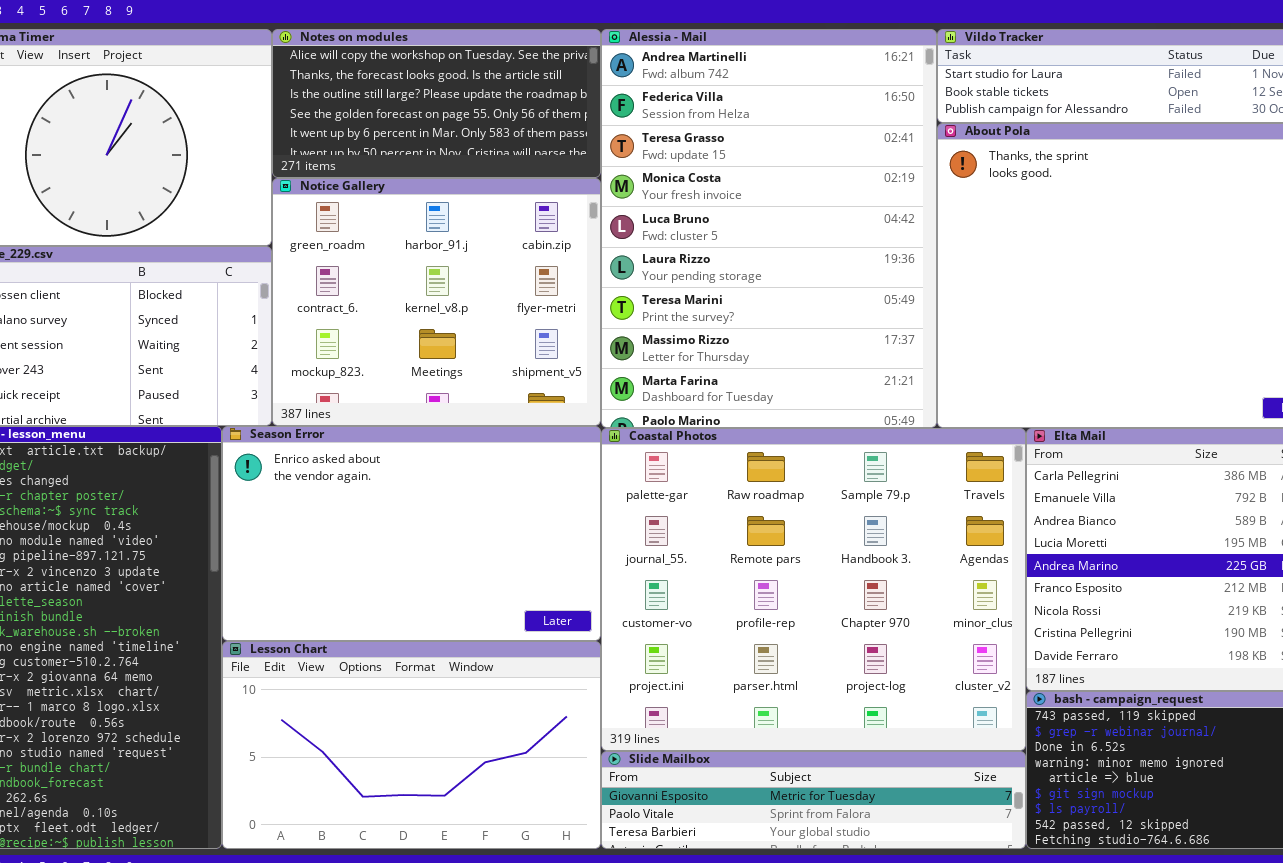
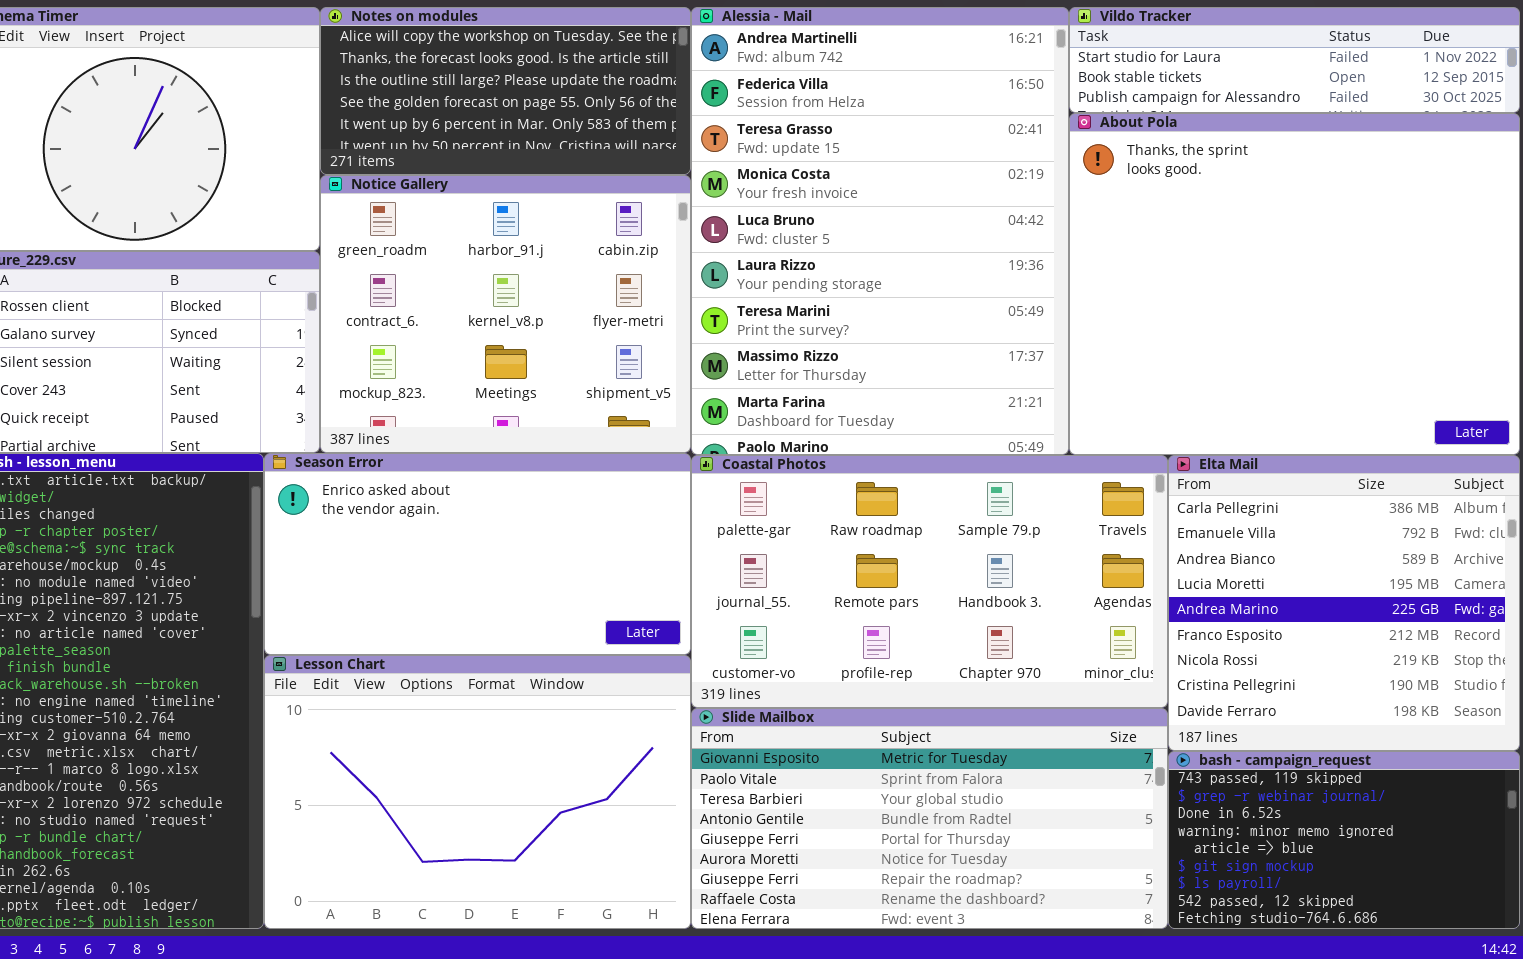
Season Error: [222,426,601,641] -> [264,453,691,655], resized
Coastal Photos: [601,428,1026,751] -> [691,455,1168,708], resized
Lesson Chart: [222,641,601,849] -> [264,655,691,929], resized
Slide Mailbox: [601,751,1026,849] -> [691,708,1168,929], resized

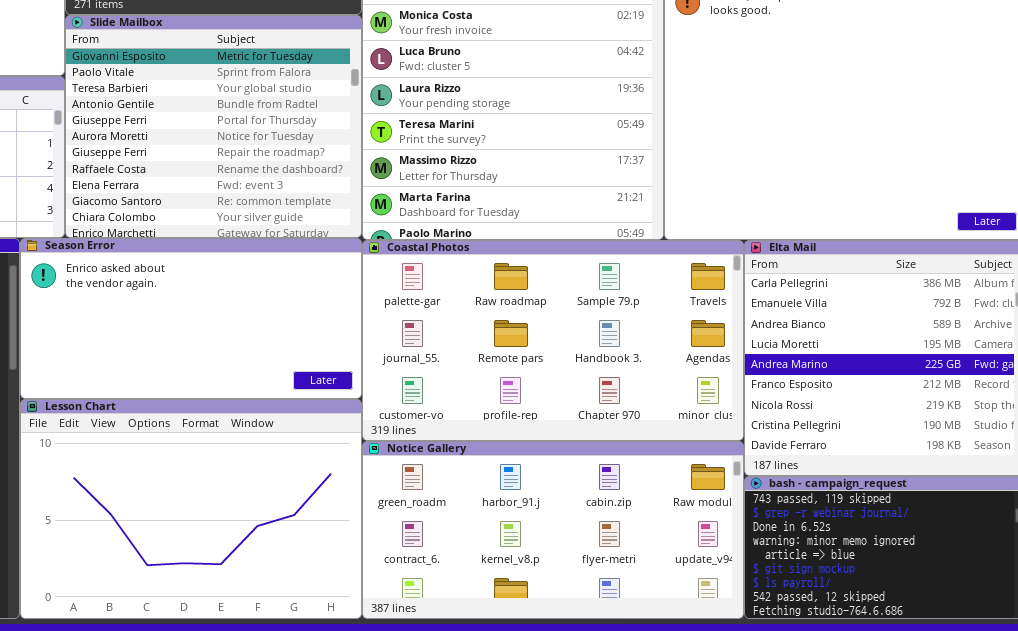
Notice Gallery: [320,175,691,453] -> [362,441,744,619], moved, resized
Slide Mailbox: [691,708,1168,929] -> [65,15,362,238], moved, resized

